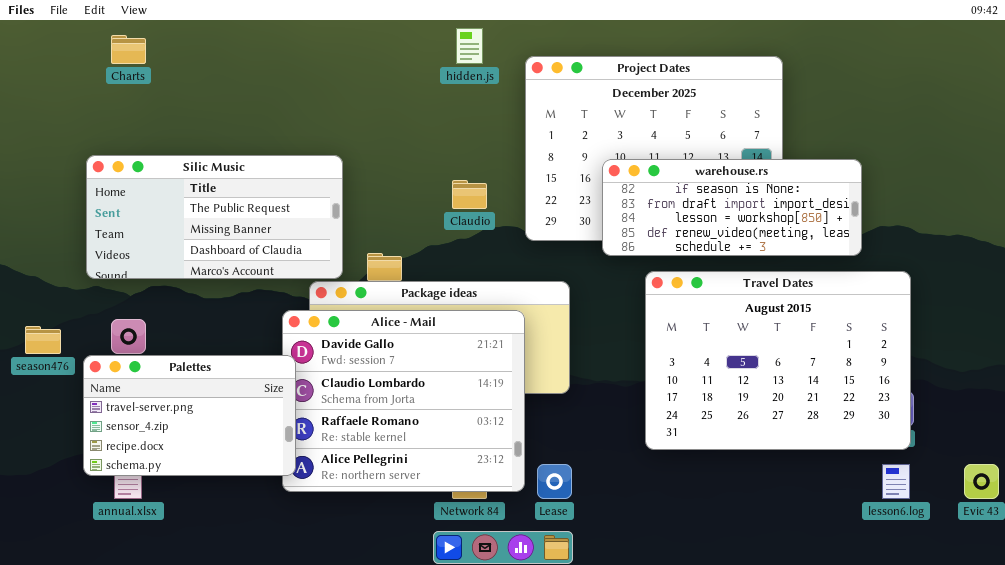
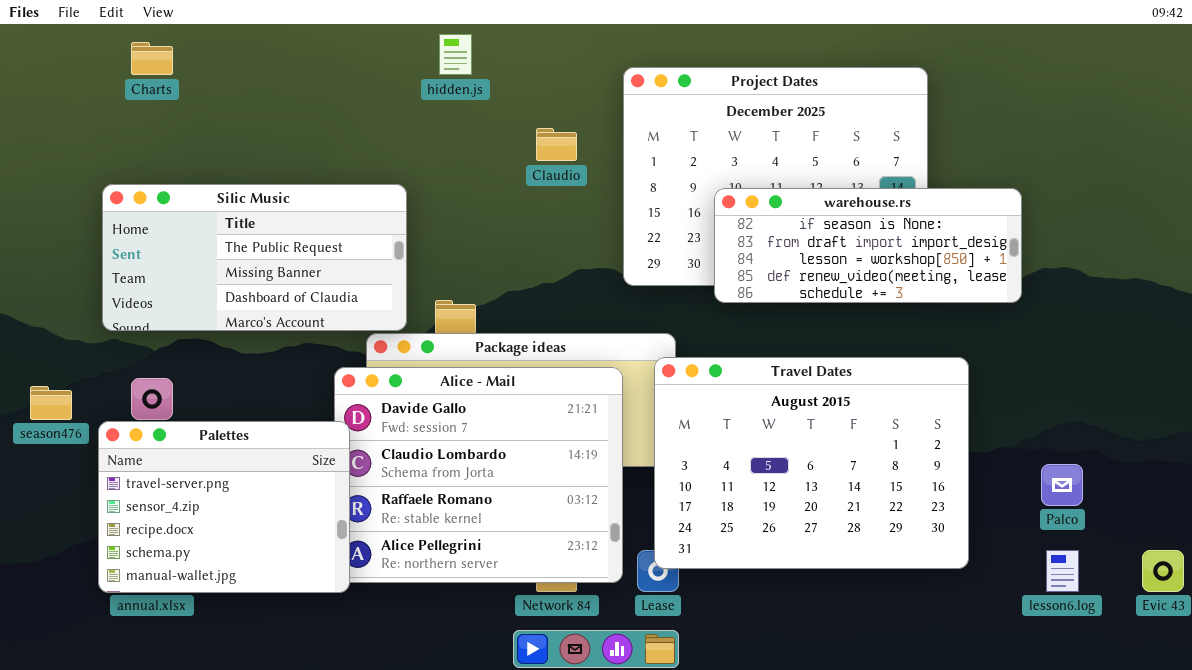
hidden.js: [456,28,483,64] -> [439,34,472,75], moved
Claudio: [452,180,487,209] -> [536,128,577,161], moved
Travel Dates: [645,271,911,450] -> [654,357,969,569], moved
Palettes: [83,355,296,476] -> [98,421,350,593], resized

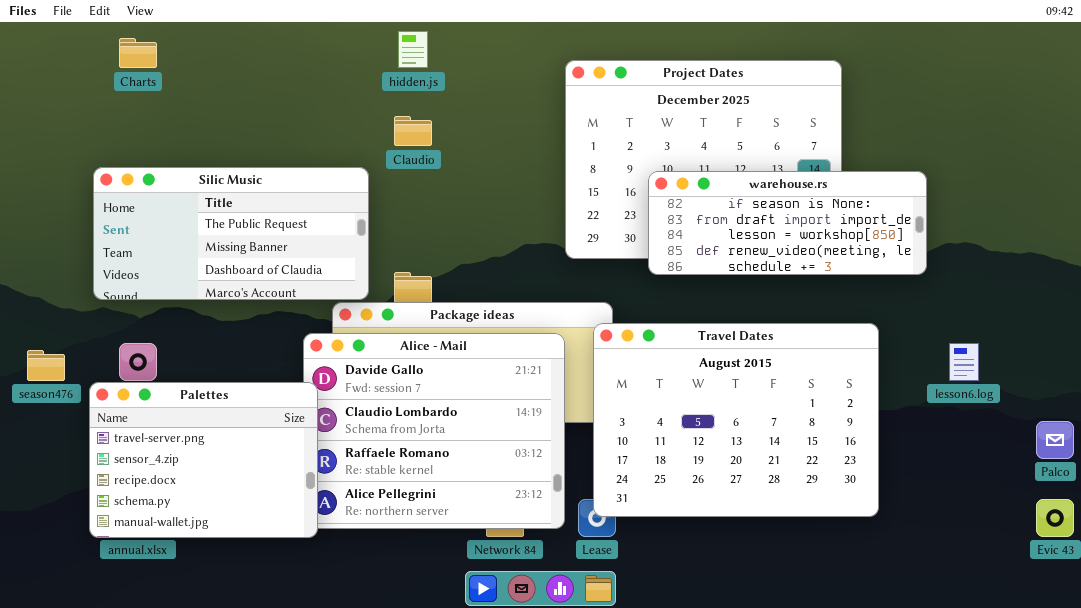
Claudio: [536,128,577,161] -> [394,116,432,146], moved
Palco: [1041,464,1083,506] -> [1036,421,1074,459], moved
lesson6.log: [1046,550,1079,592] -> [949,343,979,381], moved

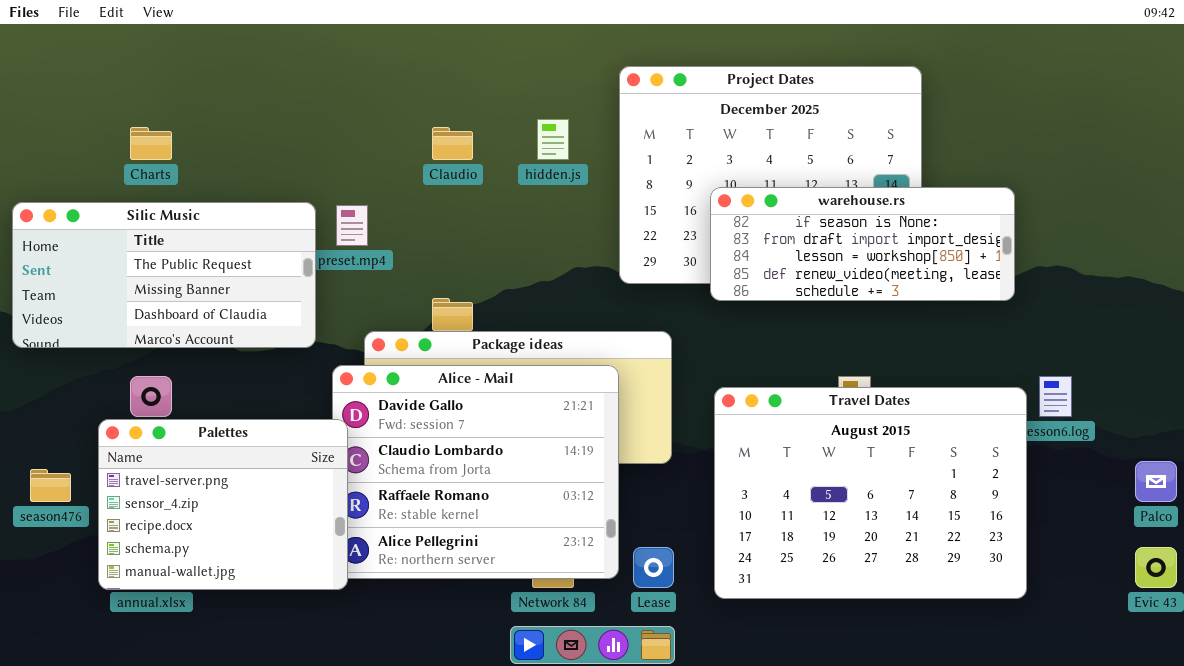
hidden.js: [398,31,428,68] -> [537,119,569,160], moved
Charts: [119,38,157,68] -> [130,127,172,160], moved
Silic Music: [93,167,369,300] -> [12,202,316,348], moved
Travel Dates: [593,323,879,517] -> [714,387,1027,599], moved
season476: [27,350,65,381] -> [30,469,71,502], moved

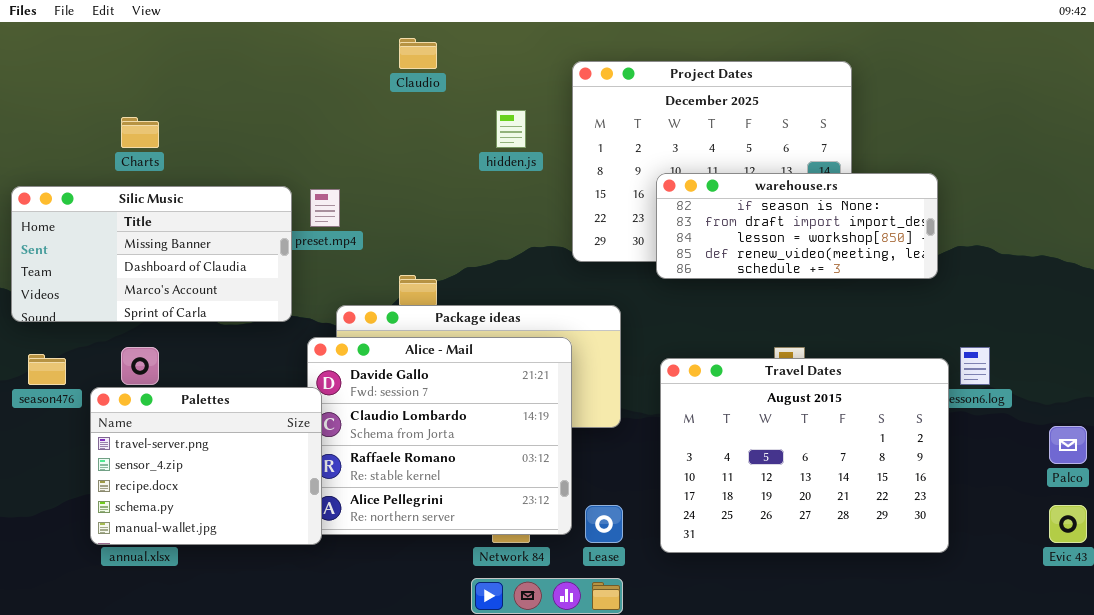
Claudio: [432,127,473,160] -> [399,38,437,69], moved
Silic Music: [12,202,316,348] -> [11,186,292,322], scrolled down 1 row
season476: [30,469,71,502] -> [28,354,66,385], moved

